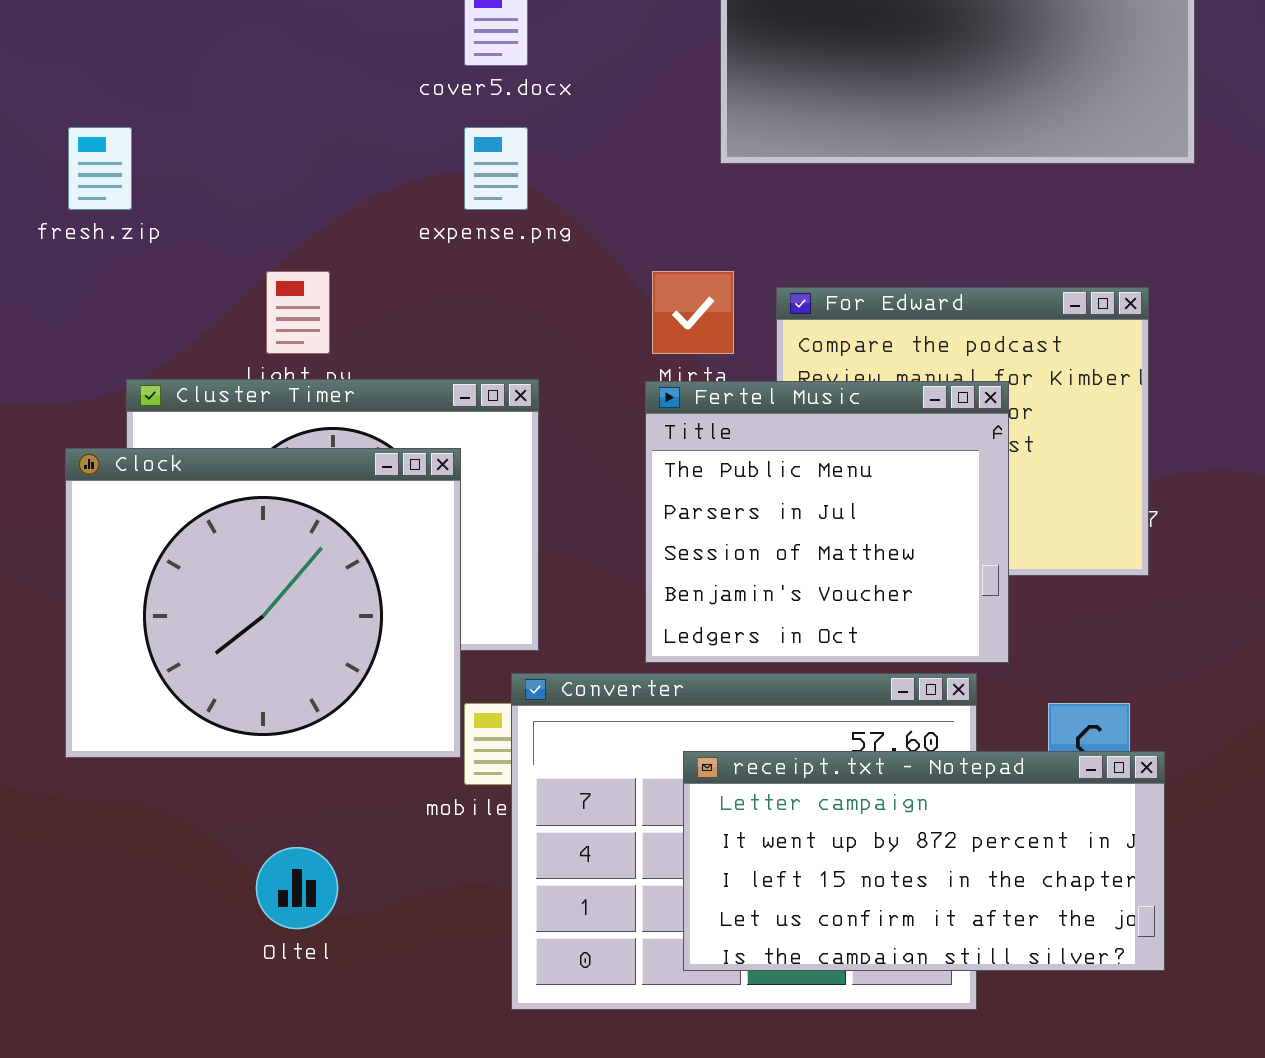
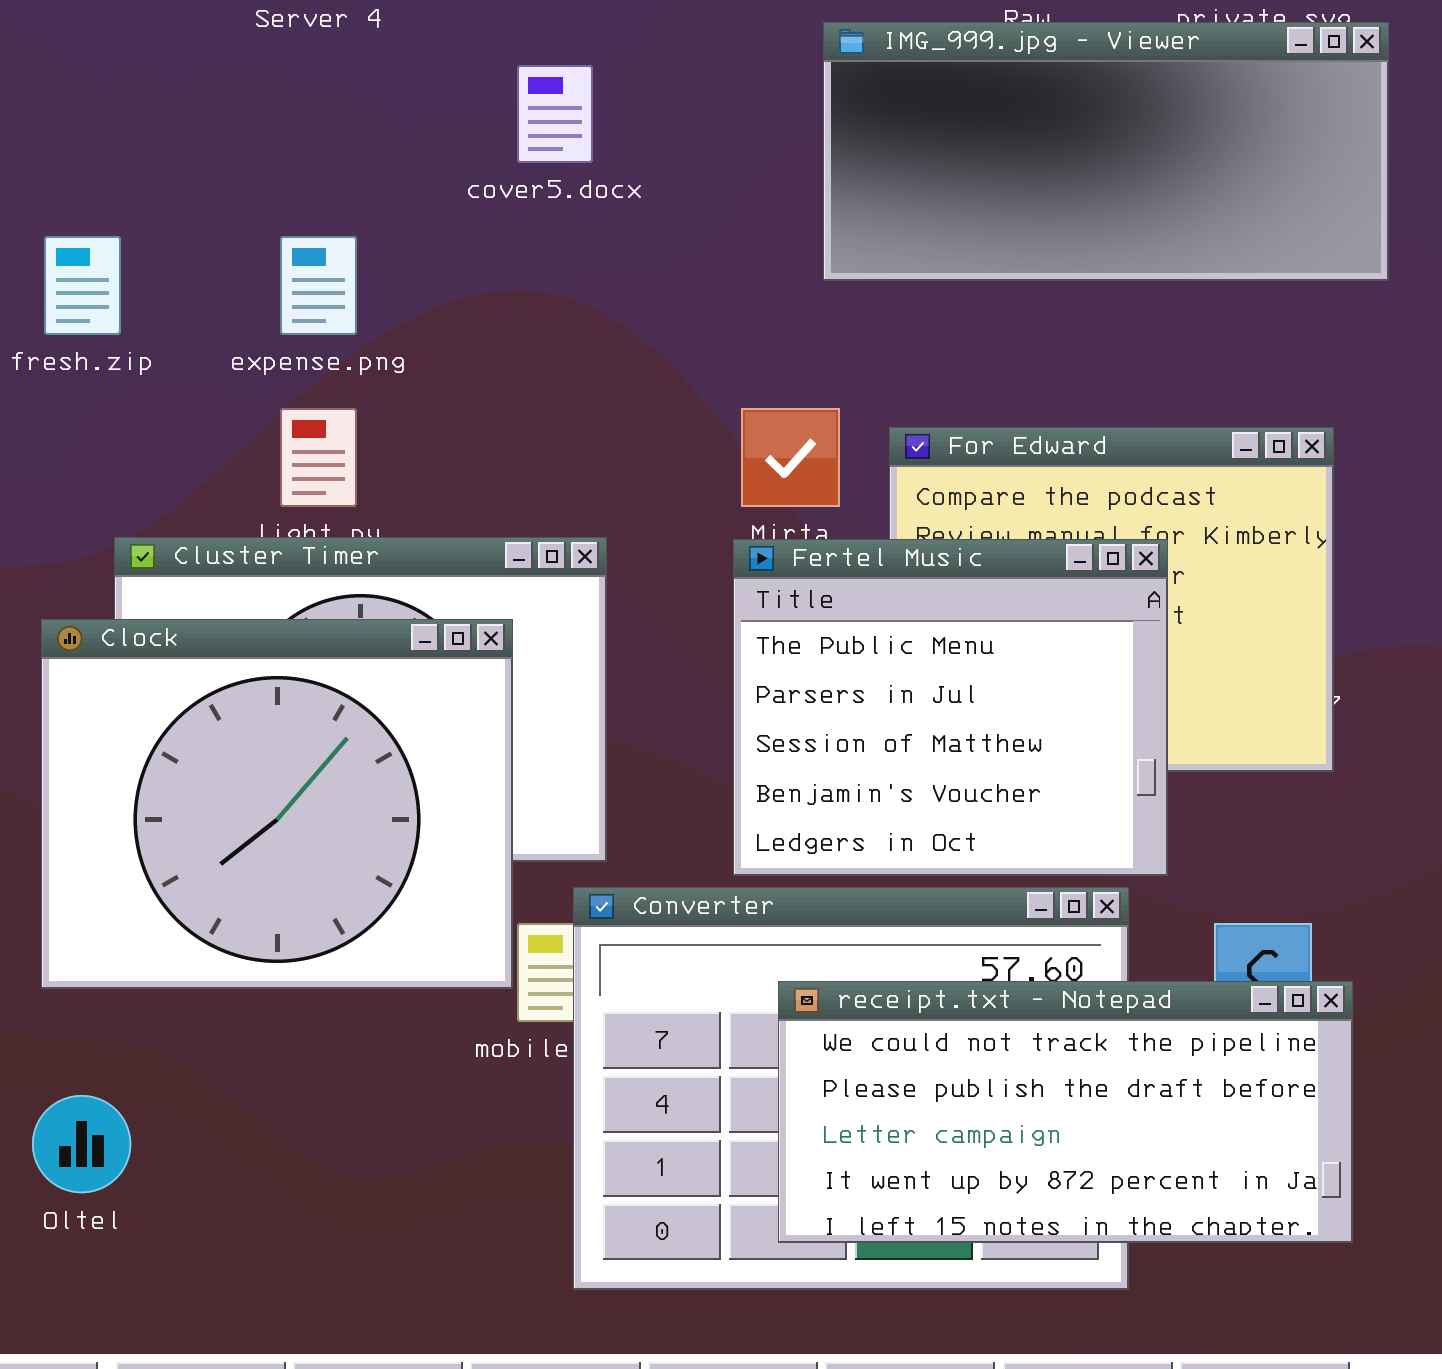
expense.png: [464,127,528,210] -> [280,236,357,335], moved
receipt.txt - Notepad: [683,751,1165,971] -> [778,981,1353,1243], scrolled up 2 rows
Oltel: [256,847,338,929] -> [32,1095,131,1193], moved

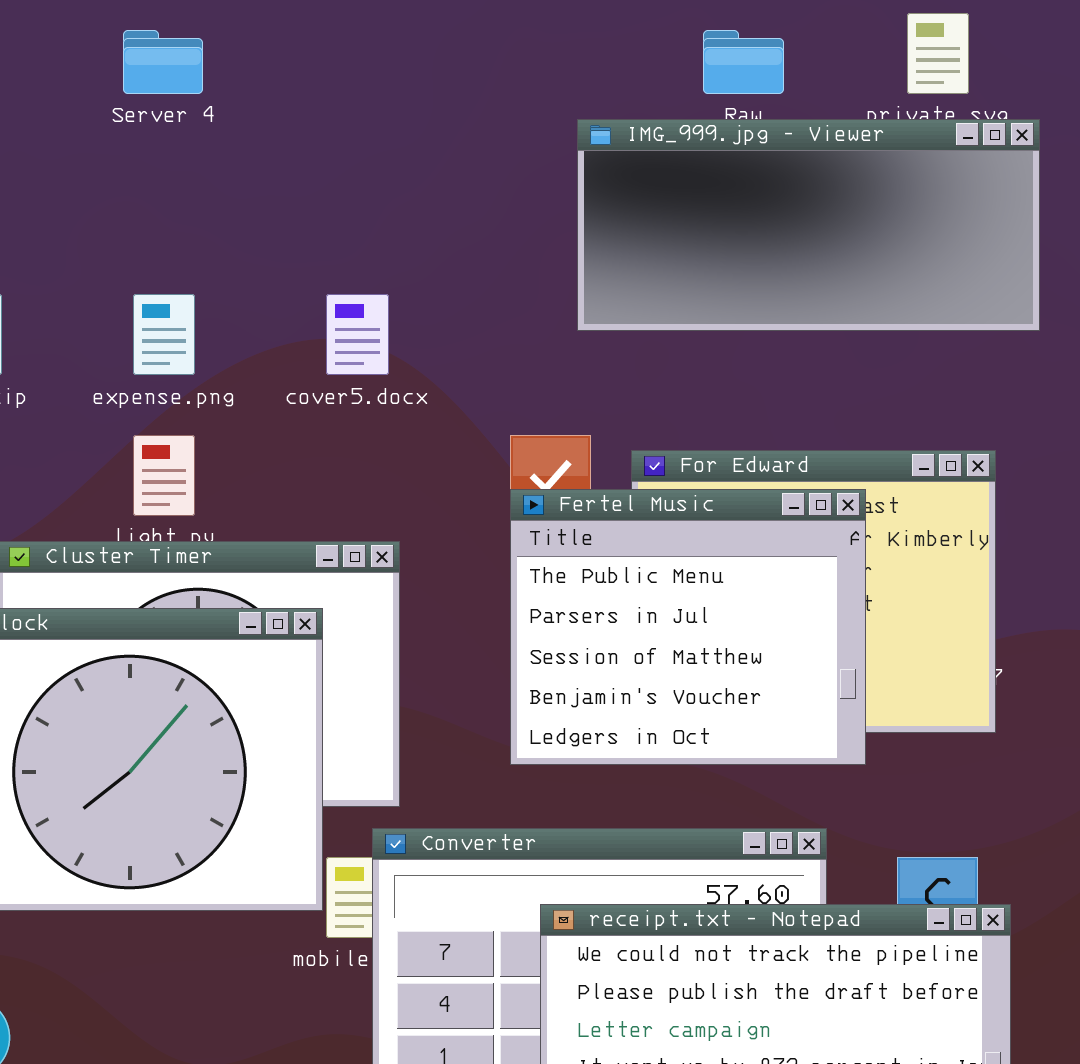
cover5.docx: [517,65,593,163] -> [326,294,389,375], moved
Fertel Music: [733,539,1168,876] -> [510,489,866,765], moved

